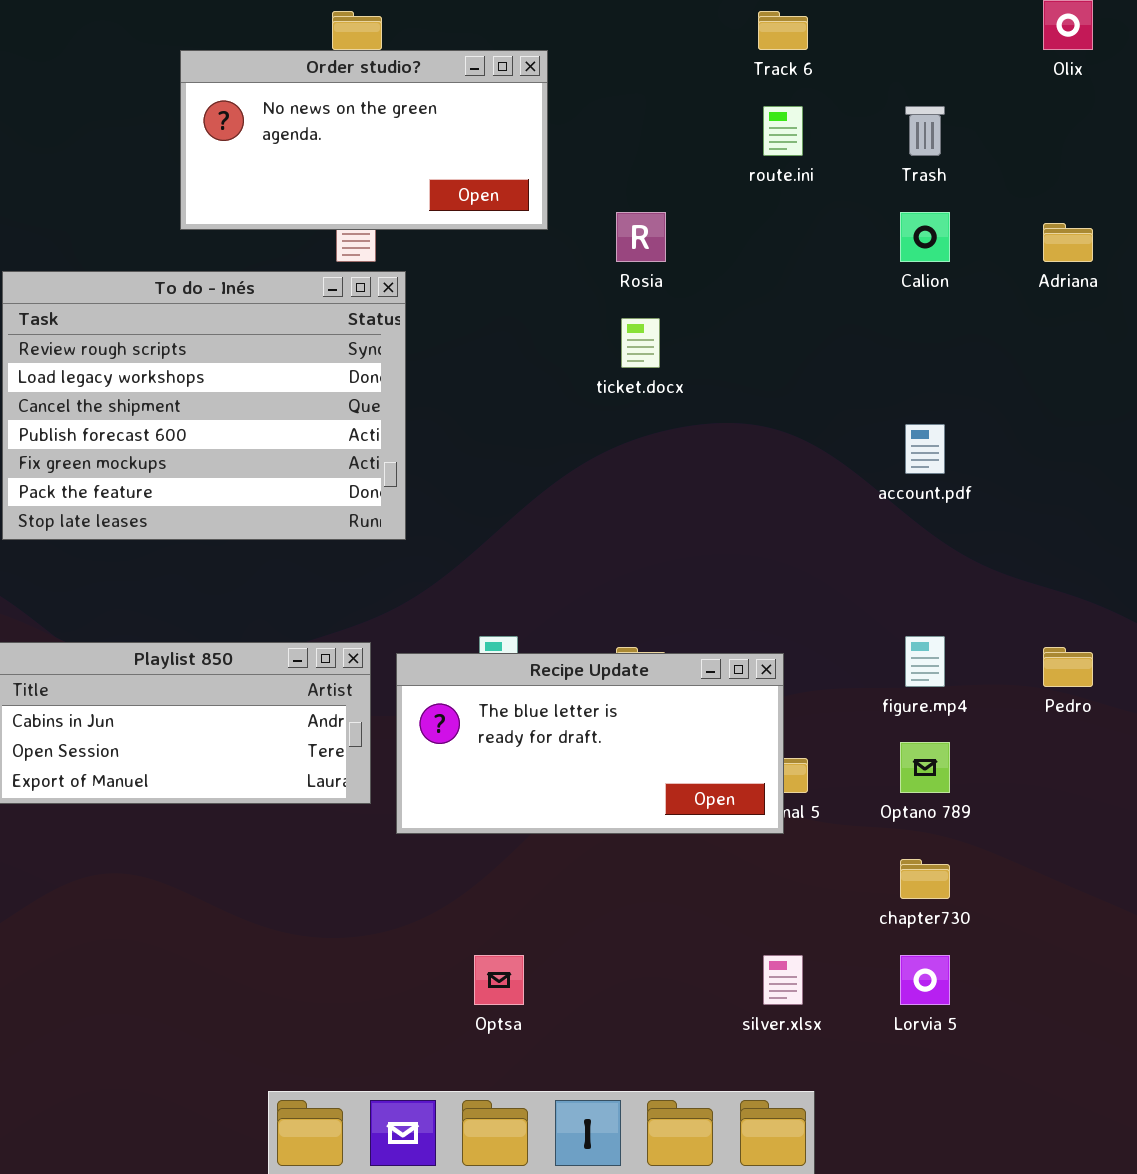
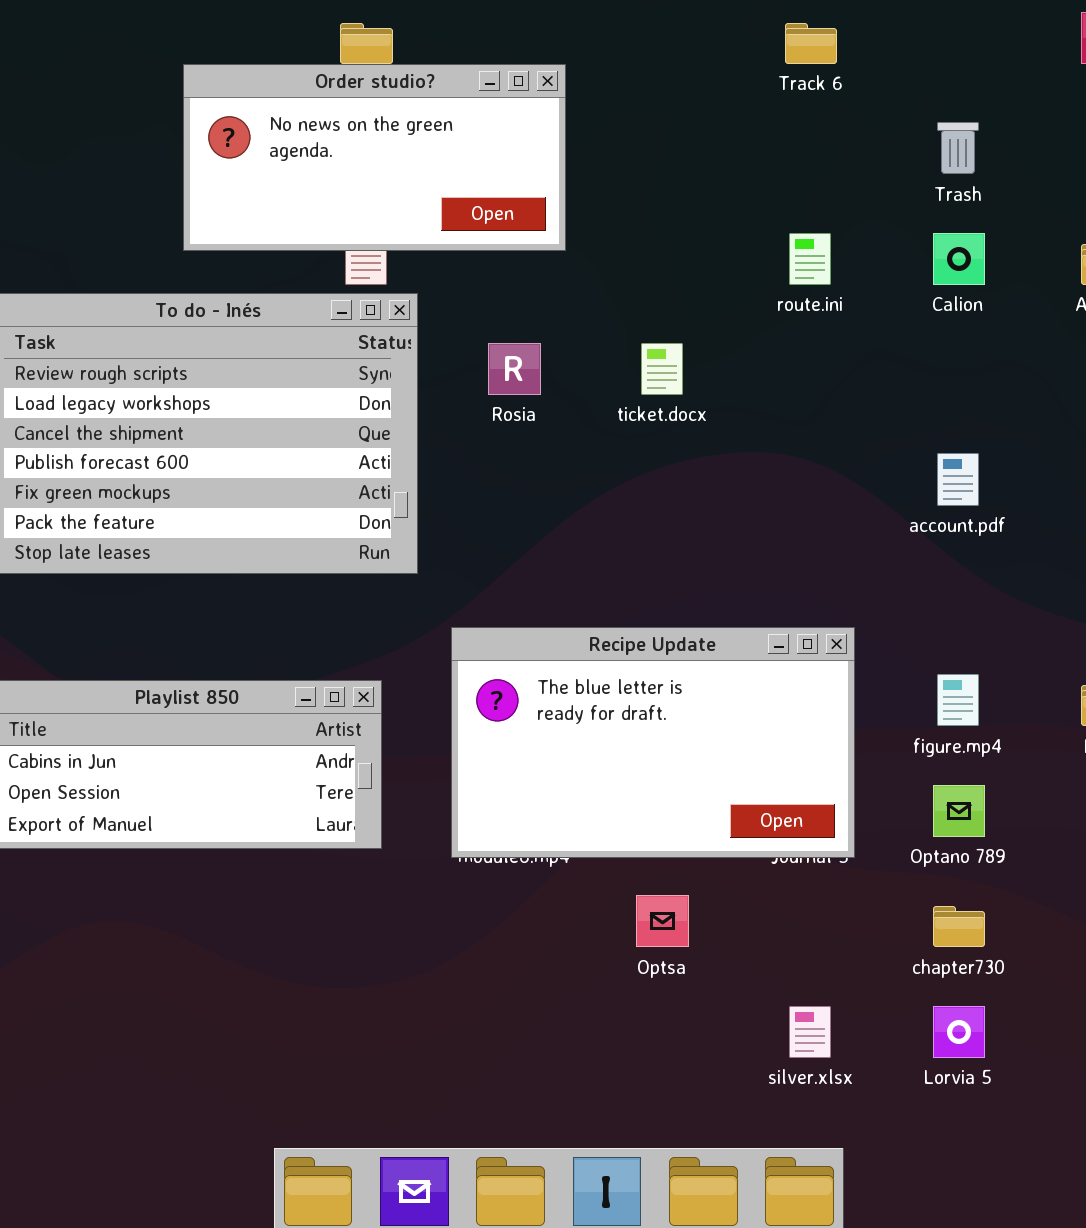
route.ini: [763,106,803,156] -> [789,233,831,285], moved
Rosia: [616,212,666,262] -> [488,343,541,395], moved
Recipe Update: [396,653,784,834] -> [451,627,855,858], moved, resized
Optsa: [474,955,524,1005] -> [636,895,689,947], moved

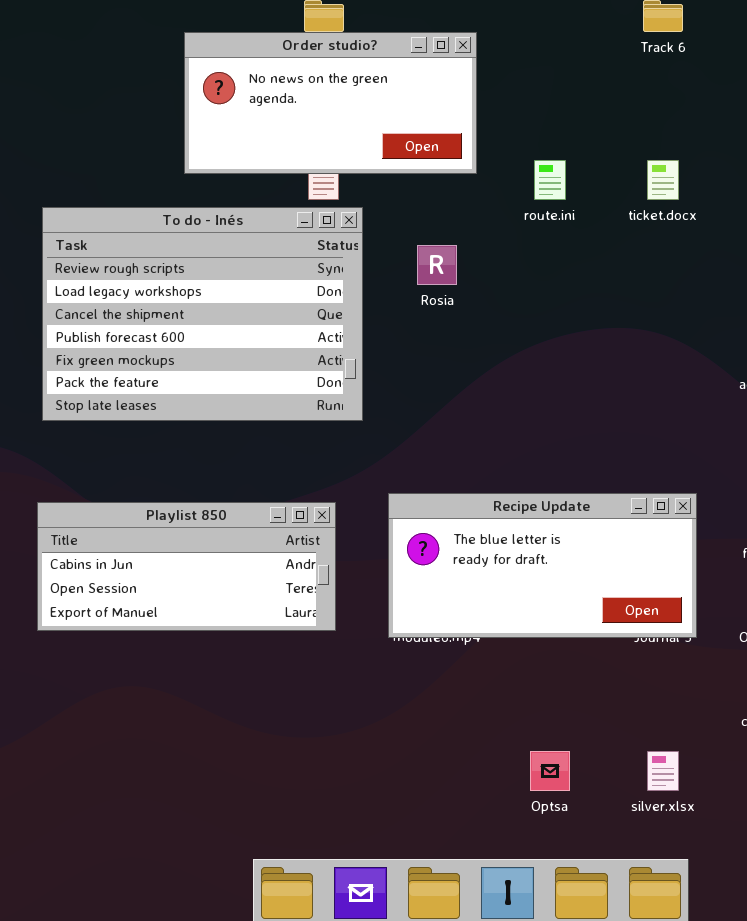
route.ini: [789,233,831,285] -> [534,160,566,200], moved
ticket.docx: [641,343,683,395] -> [647,160,679,200], moved
Recipe Update: [451,627,855,858] -> [388,493,697,638], resized
Optsa: [636,895,689,947] -> [530,751,570,791], moved

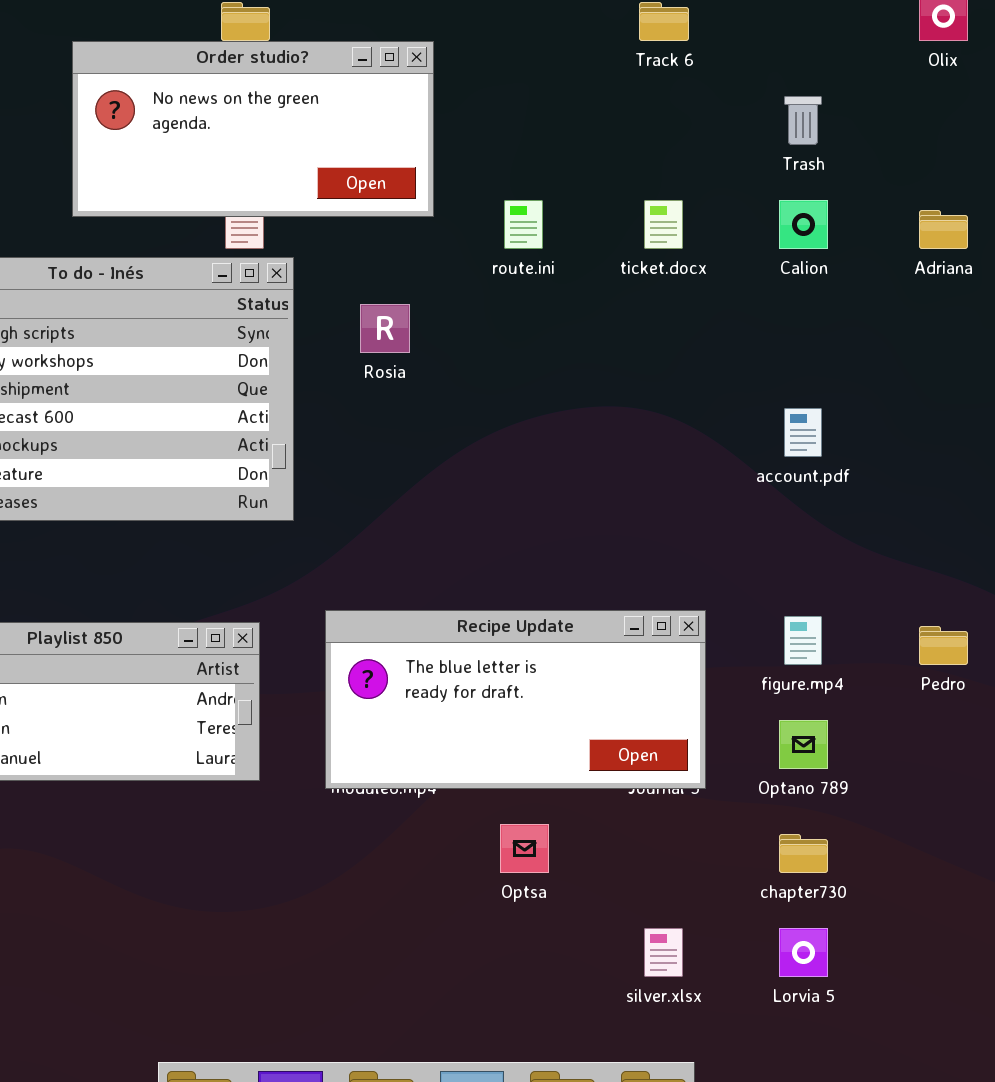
Optsa: [530,751,570,791] -> [500,824,549,873], moved

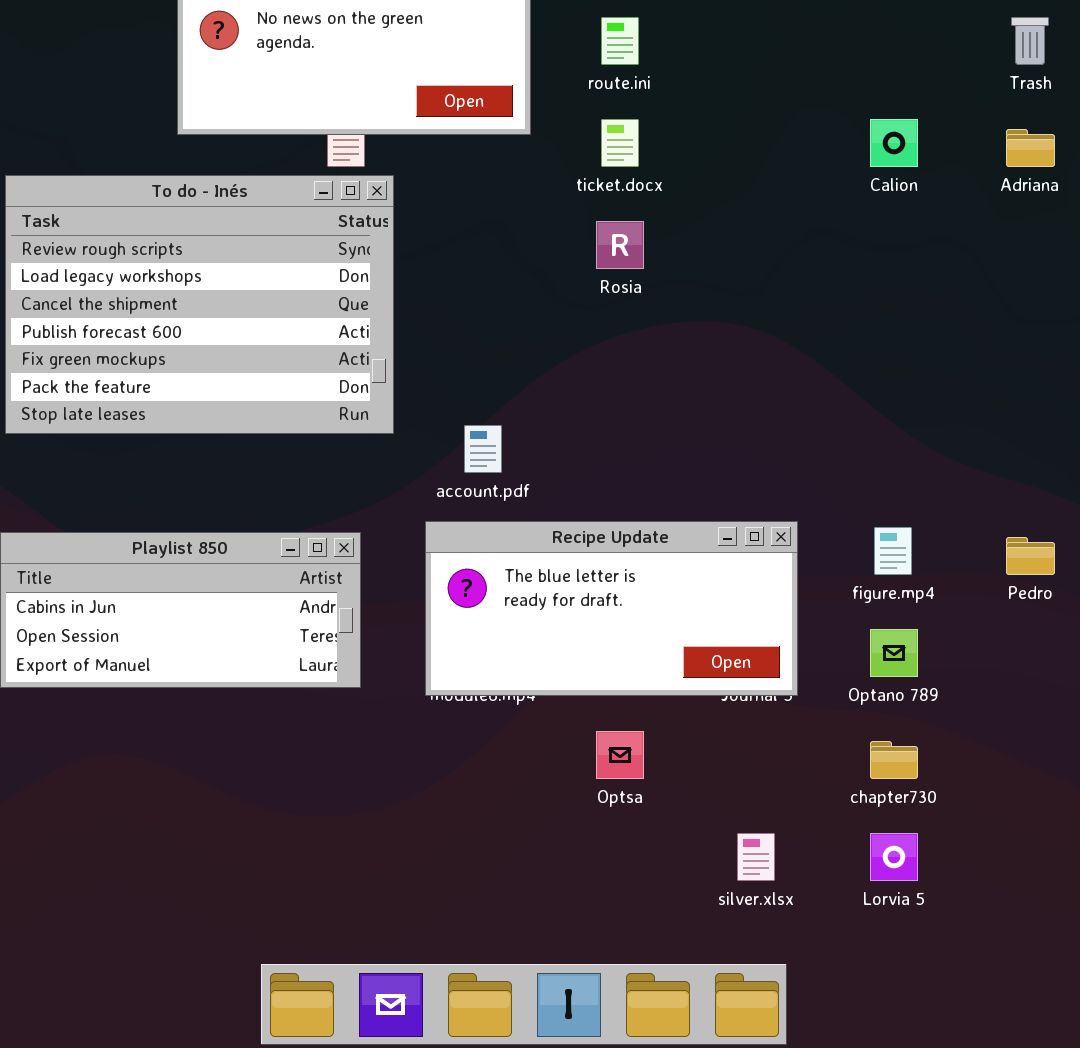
Trash: [784,96,822,145] -> [1011,17,1049,65], moved
route.ini: [504,200,543,249] -> [601,17,639,65], moved
ticket.docx: [644,200,683,249] -> [601,119,639,167], moved
Rosia: [360,304,410,353] -> [596,221,644,269], moved
account.pdf: [784,408,822,457] -> [464,425,502,473], moved

